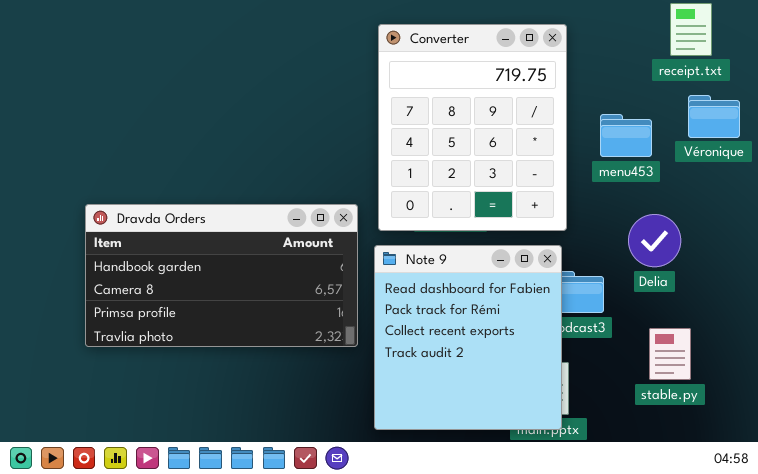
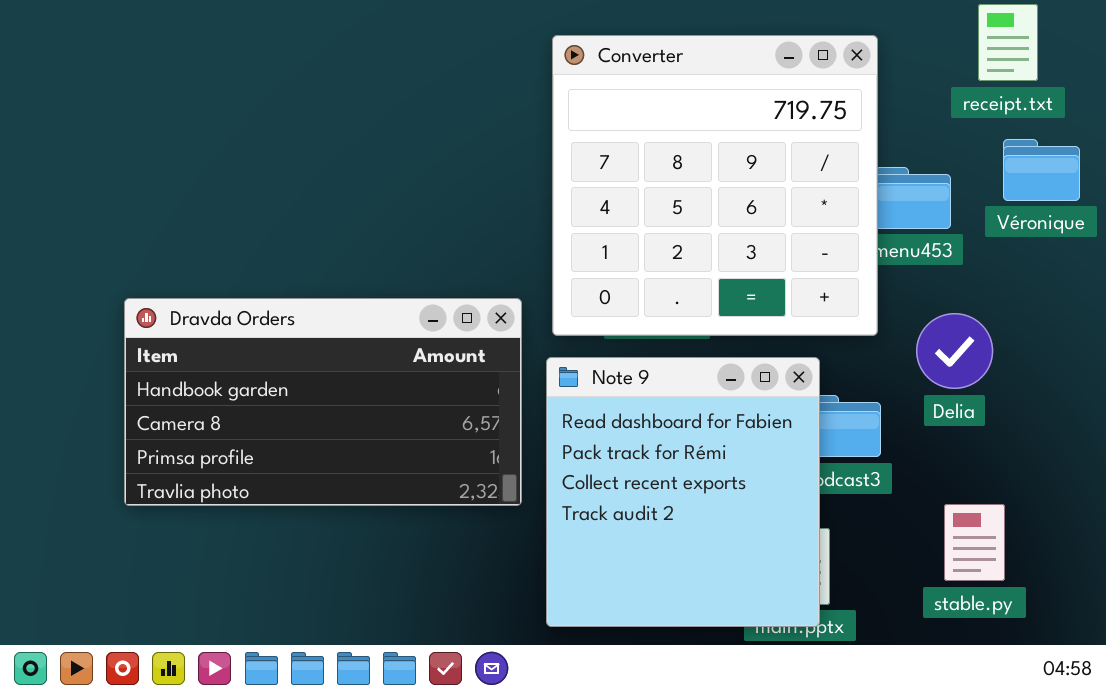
Converter: [378,24,567,231] -> [552,35,878,336], resized
stable.py: [649,328,691,380] -> [944,504,1005,581], moved

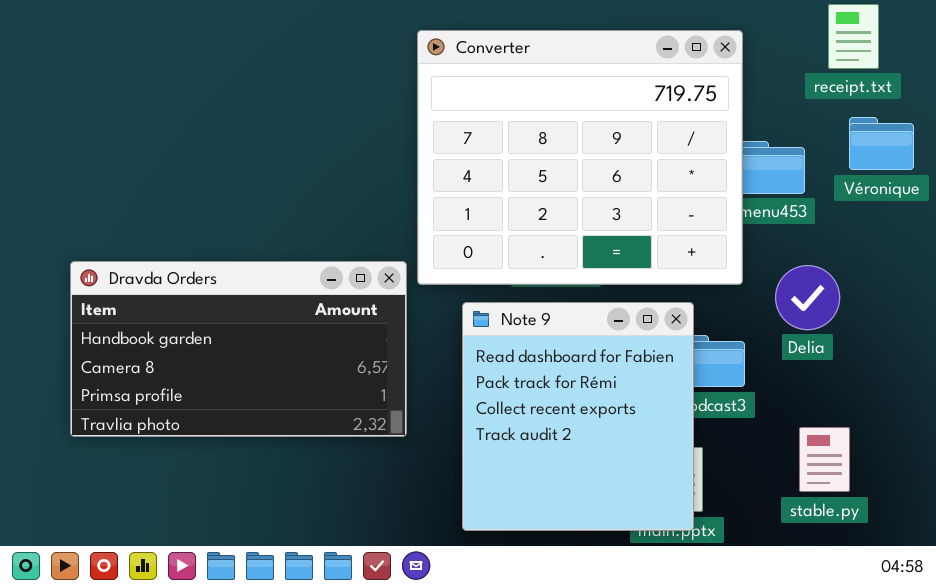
Converter: [552,35,878,336] -> [417,30,743,285], resized
Dravda Orders: [124,298,522,506] -> [70,261,407,437], moved

